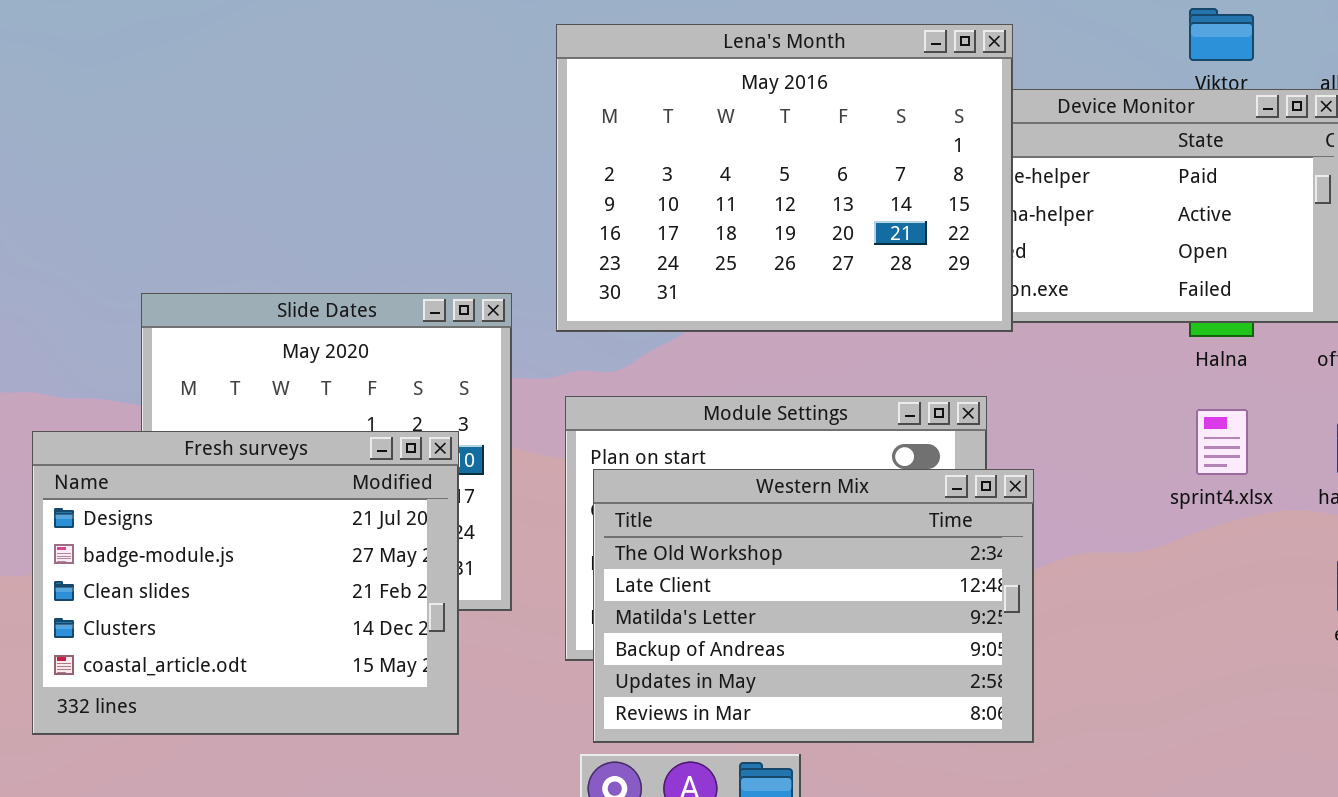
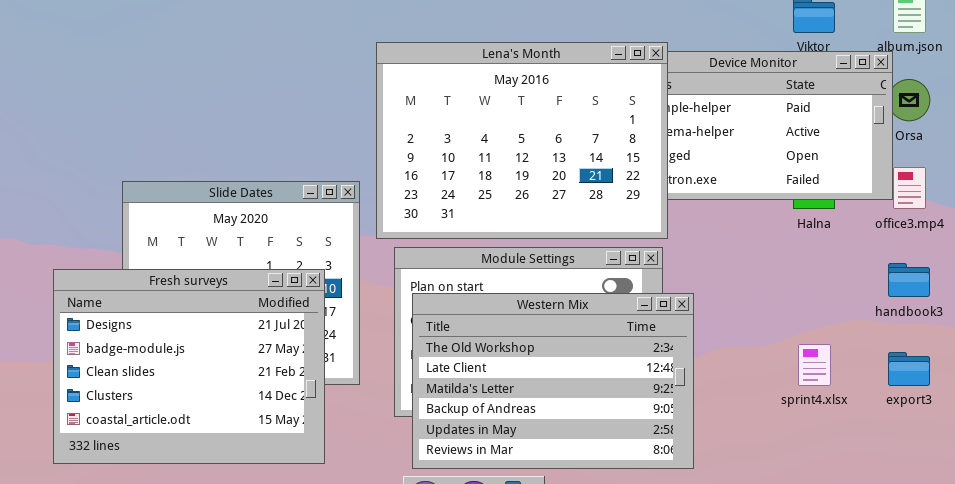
Lena's Month: [556,24,1013,332] -> [376,42,668,239], moved
sprint4.xlsx: [1196,409,1248,475] -> [798,344,831,386], moved

